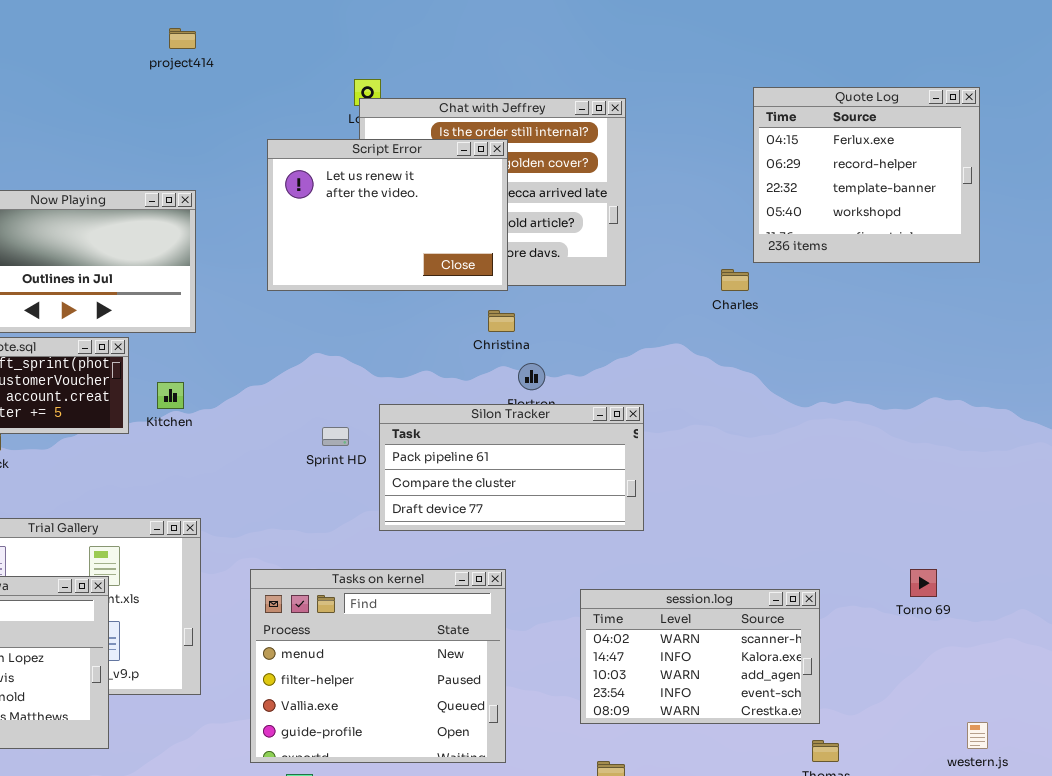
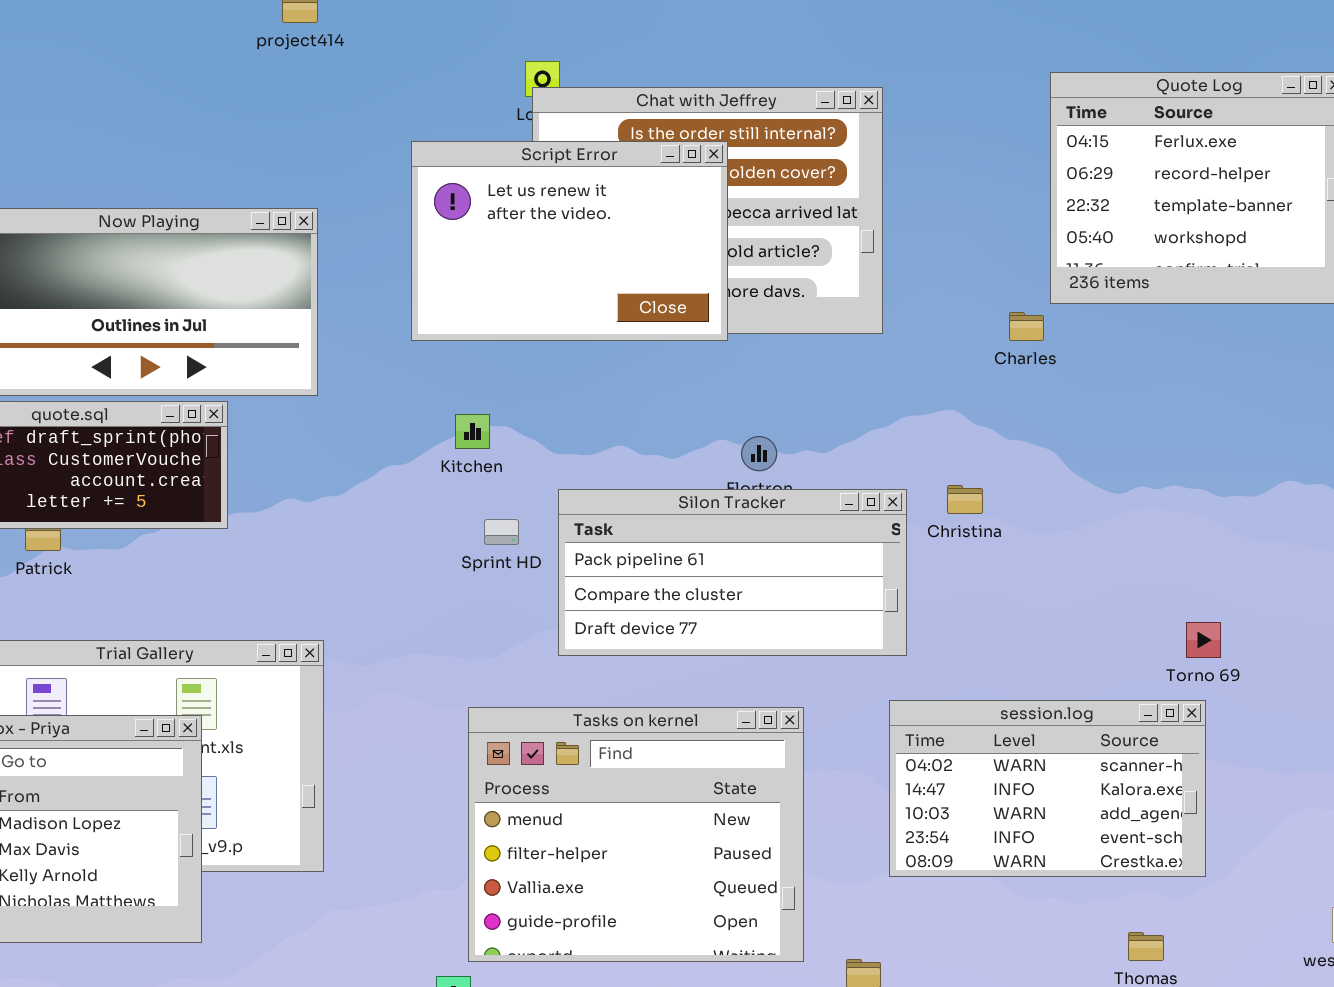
Christina: [488,310,515,332] -> [947,485,983,514], moved
Kitchen: [157,382,184,409] -> [455,414,490,449], moved
Tasks on kernel: [250,569,506,763] -> [468,707,804,962], moved
Torno 69: [910,569,937,597] -> [1186,622,1221,658], moved
session.log: [580,589,820,724] -> [889,700,1206,877], moved

